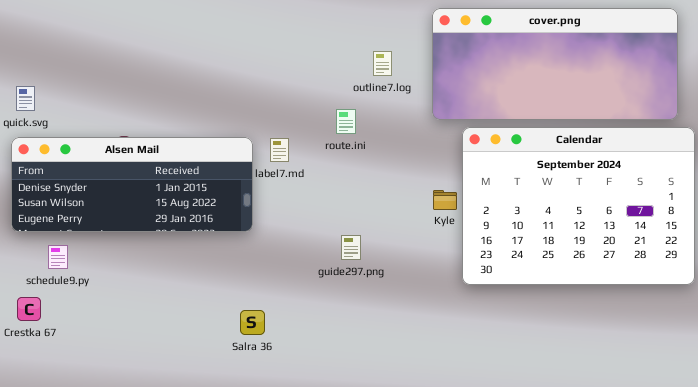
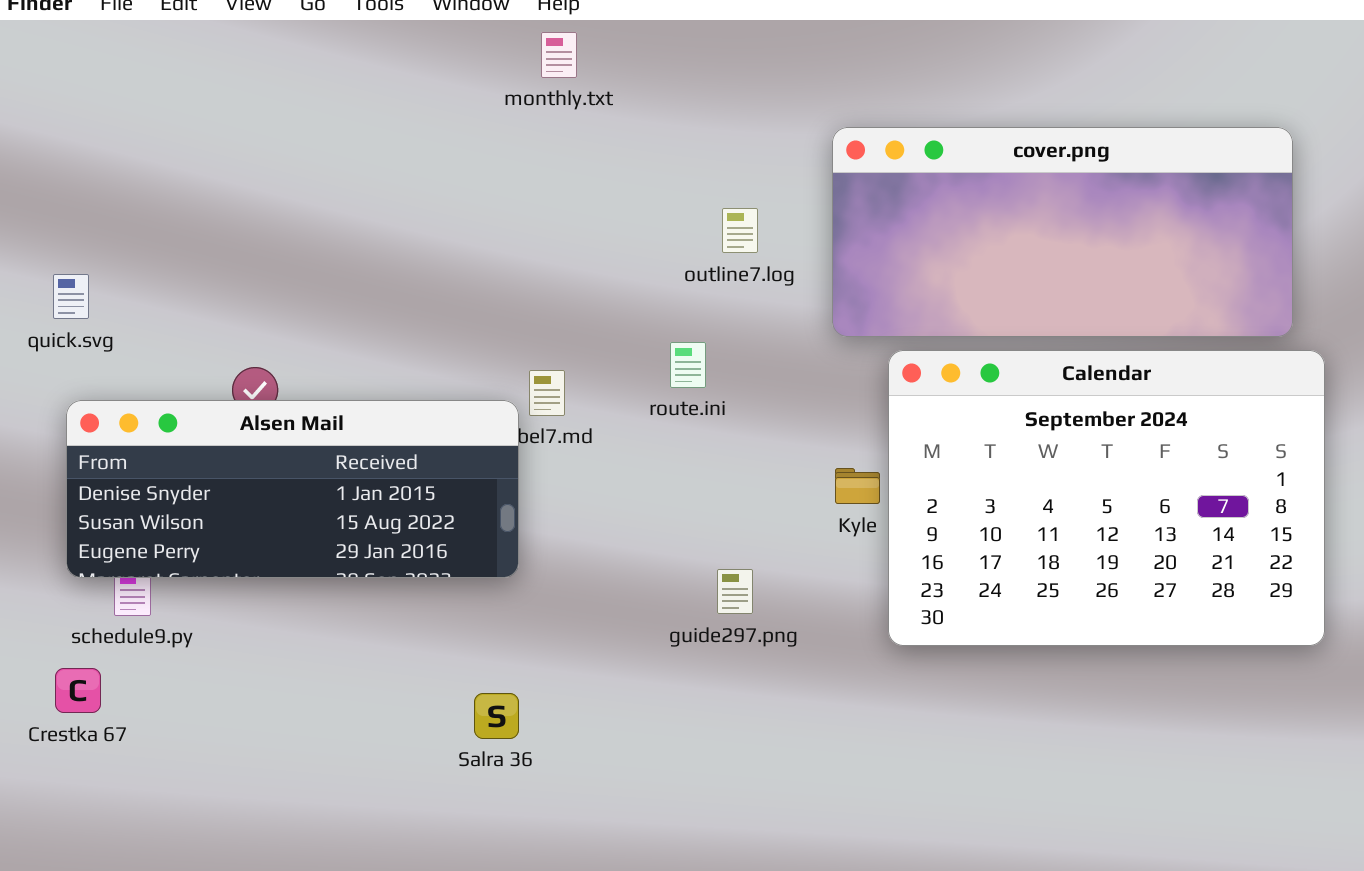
route.ini: [336,109,356,134] -> [670,342,706,388], moved
Alsen Mail: [11,137,253,232] -> [66,400,519,578], moved
guide297.png: [341,235,361,260] -> [717,569,753,614], moved

